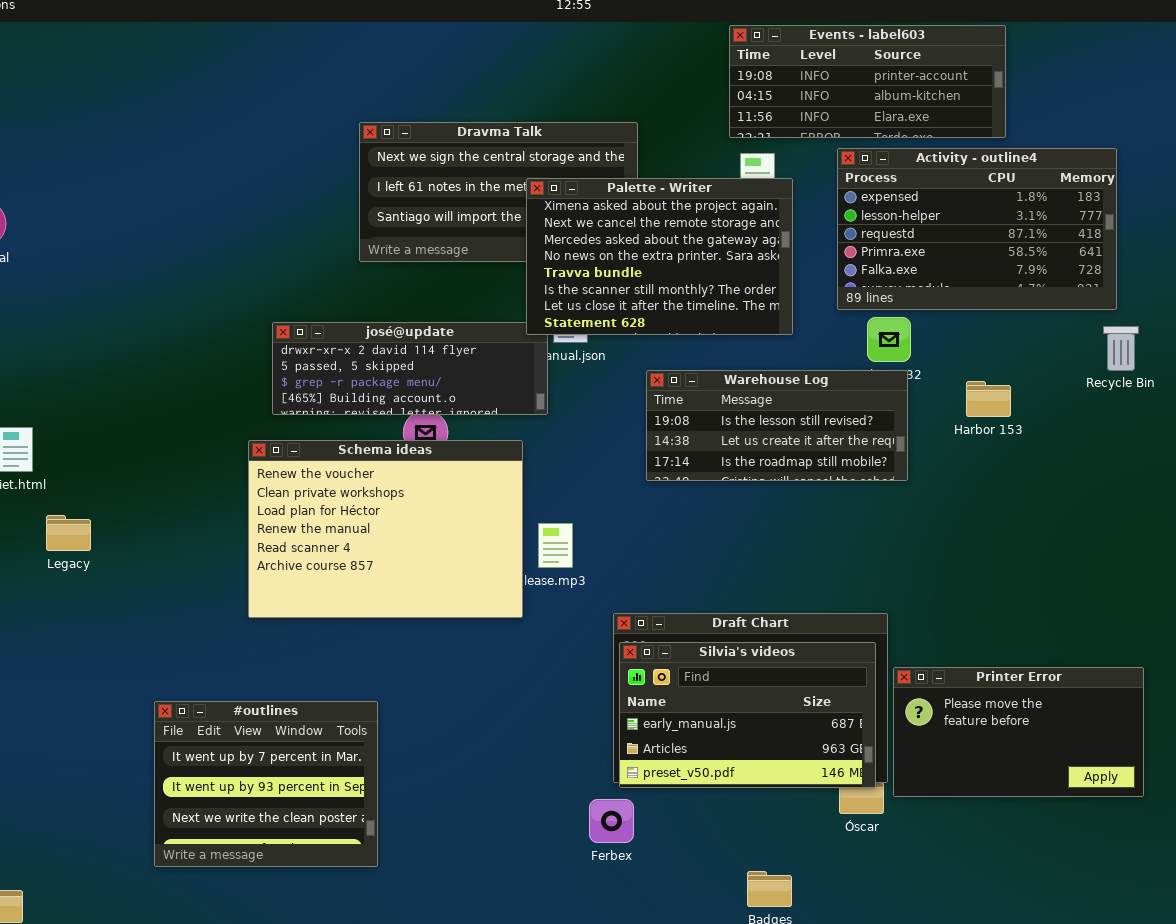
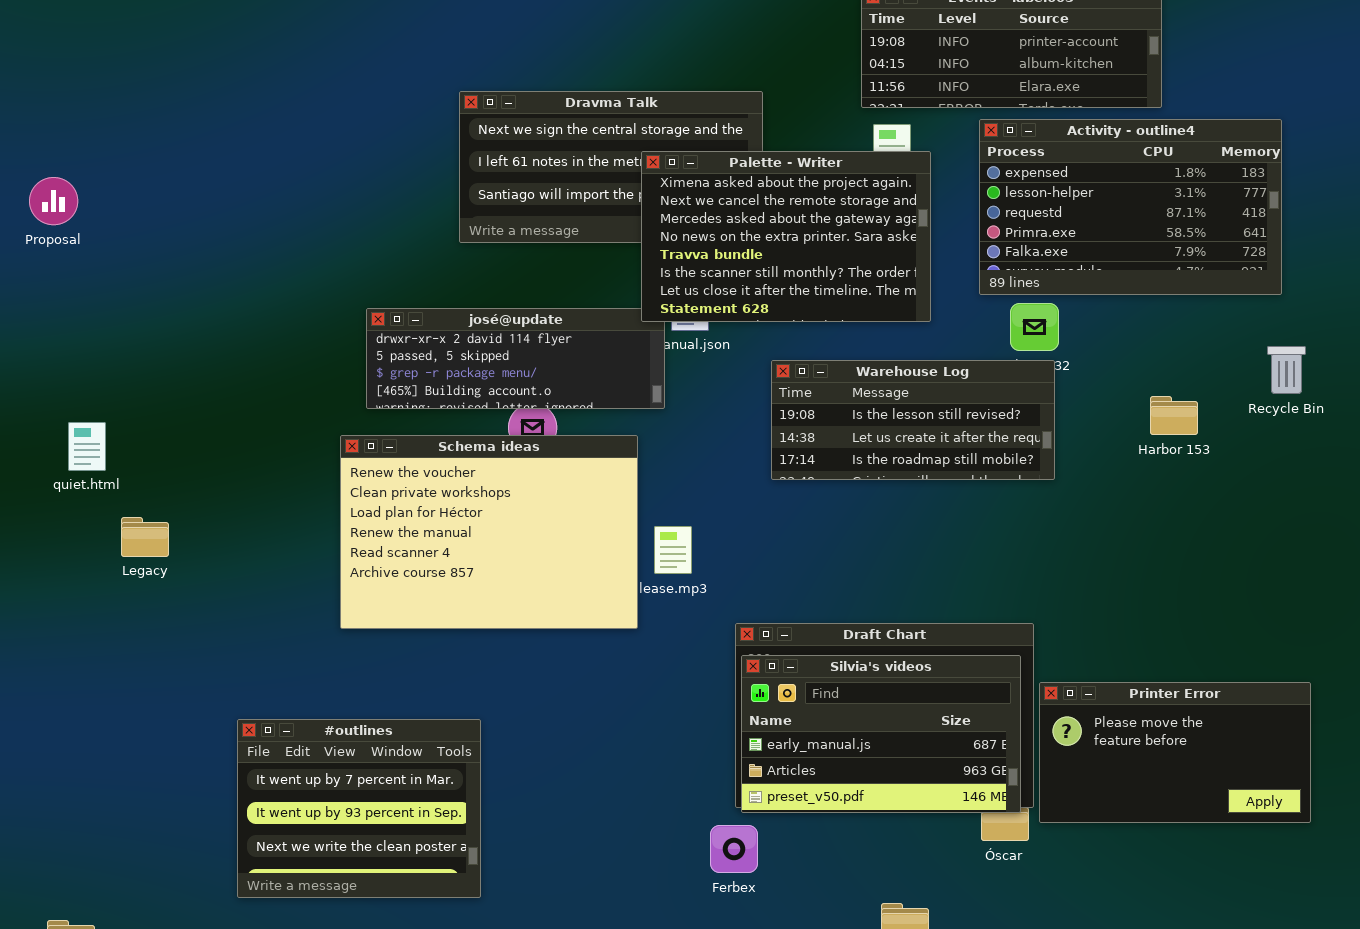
Recycle Bin: [1103,326,1139,371] -> [1267,346,1306,394], moved
Harbor 153: [966,381,1011,417] -> [1150,396,1198,435], moved

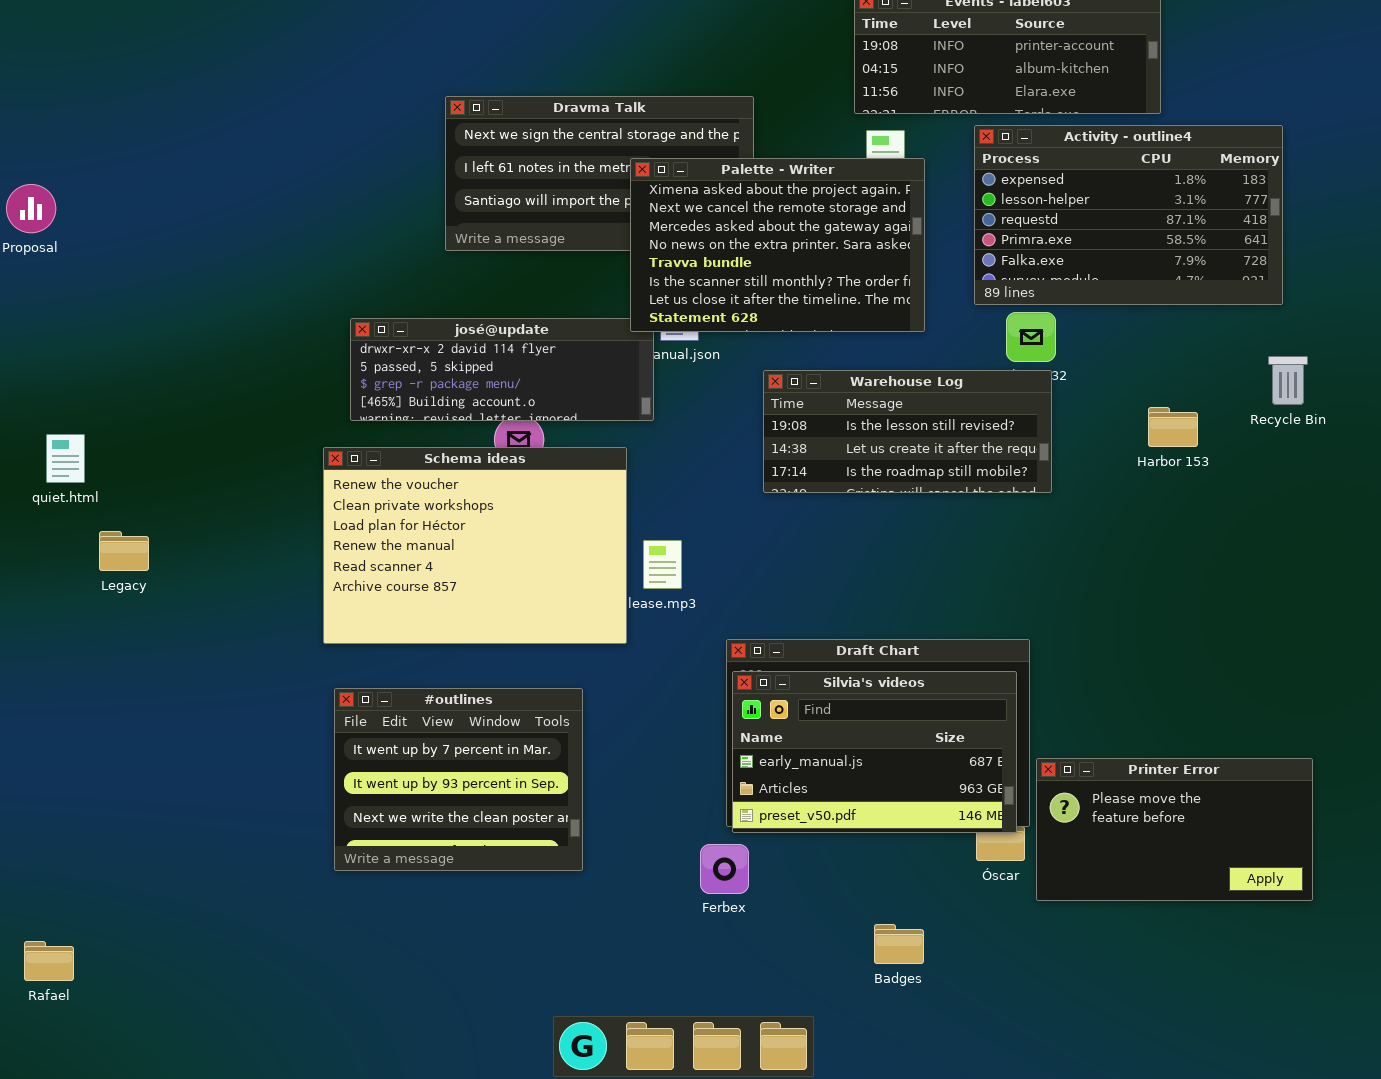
Printer Error: [1039,682,1311,823] -> [1036,758,1313,901], moved
#outlines: [237,719,481,898] -> [334,688,583,871], moved

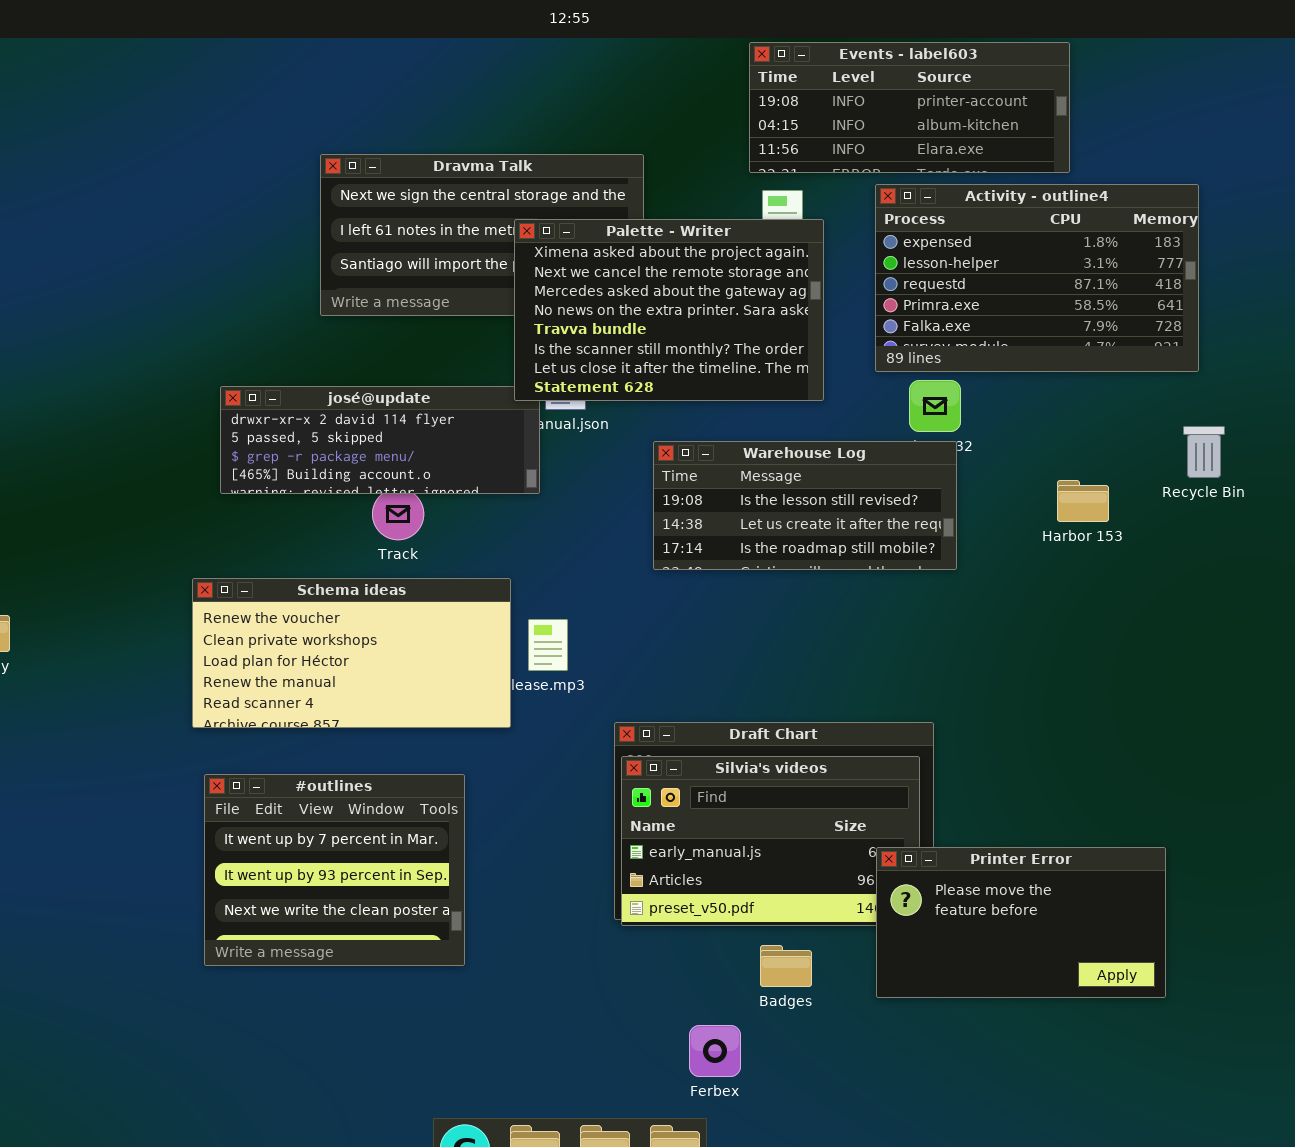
Schema ideas: [323,447,627,644] -> [192,578,511,728], resized
Printer Error: [1036,758,1313,901] -> [876,847,1166,998], moved
Ferbex: [700,844,749,894] -> [689,1025,741,1077], moved
Badges: [874,924,924,964] -> [760,945,812,987], moved

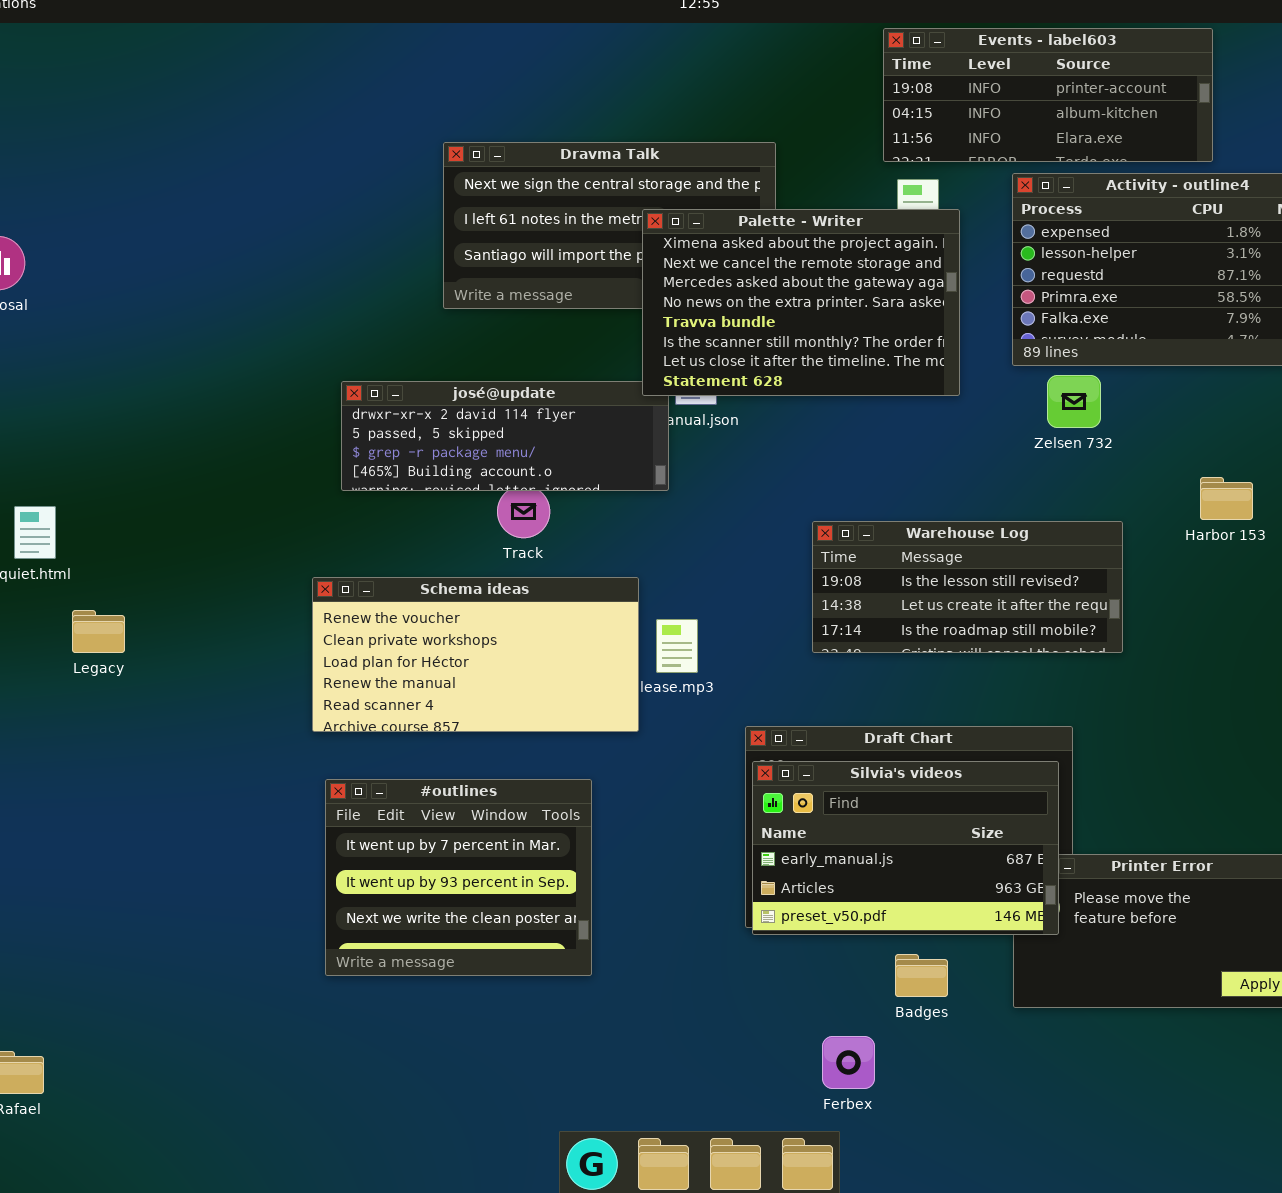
Warehouse Log: [653,441,957,570] -> [812,521,1123,653], moved
Silvia's videos: [621,756,920,926] -> [752,761,1059,935], raised

